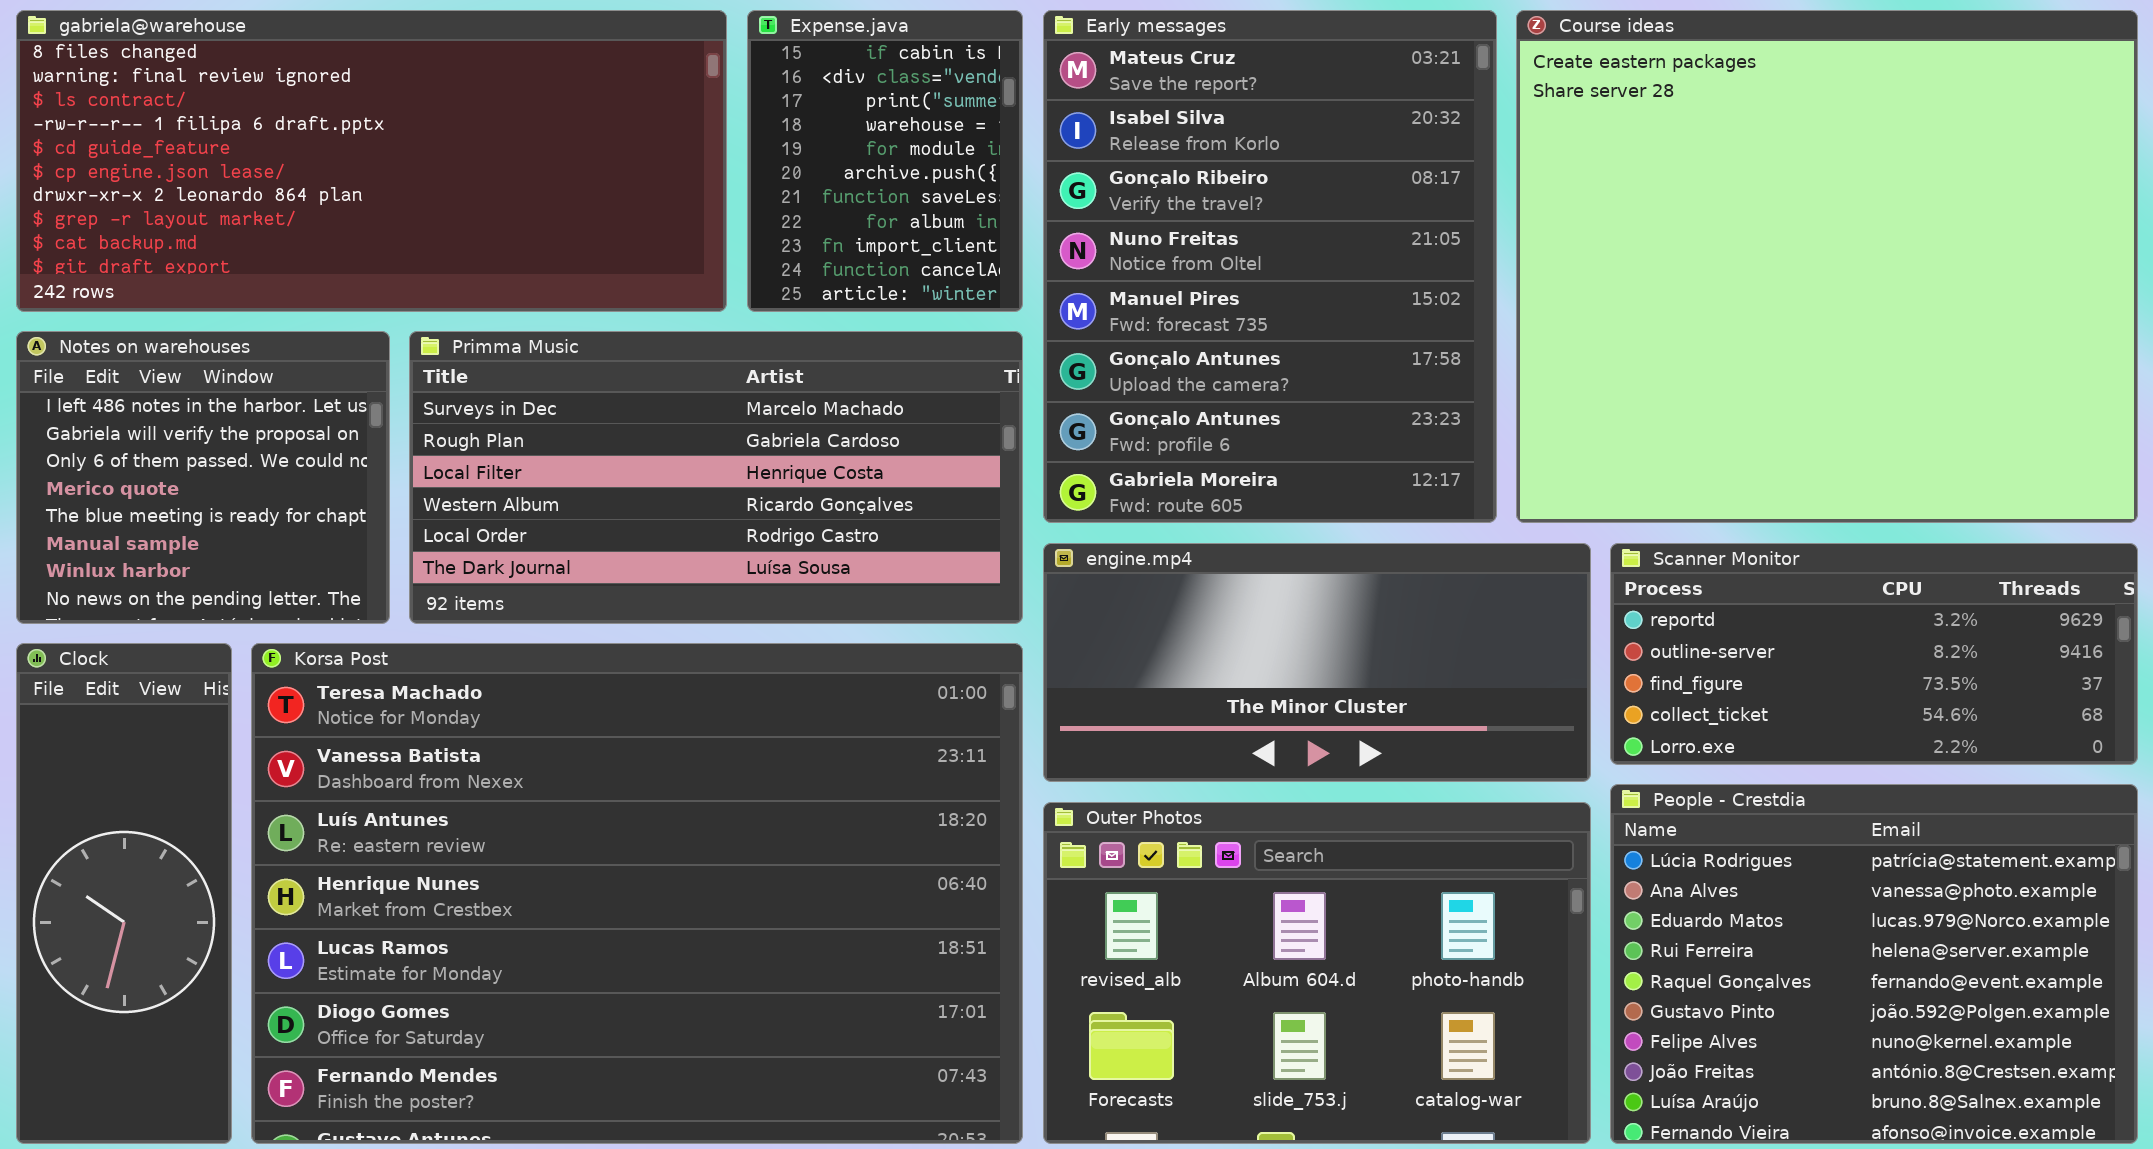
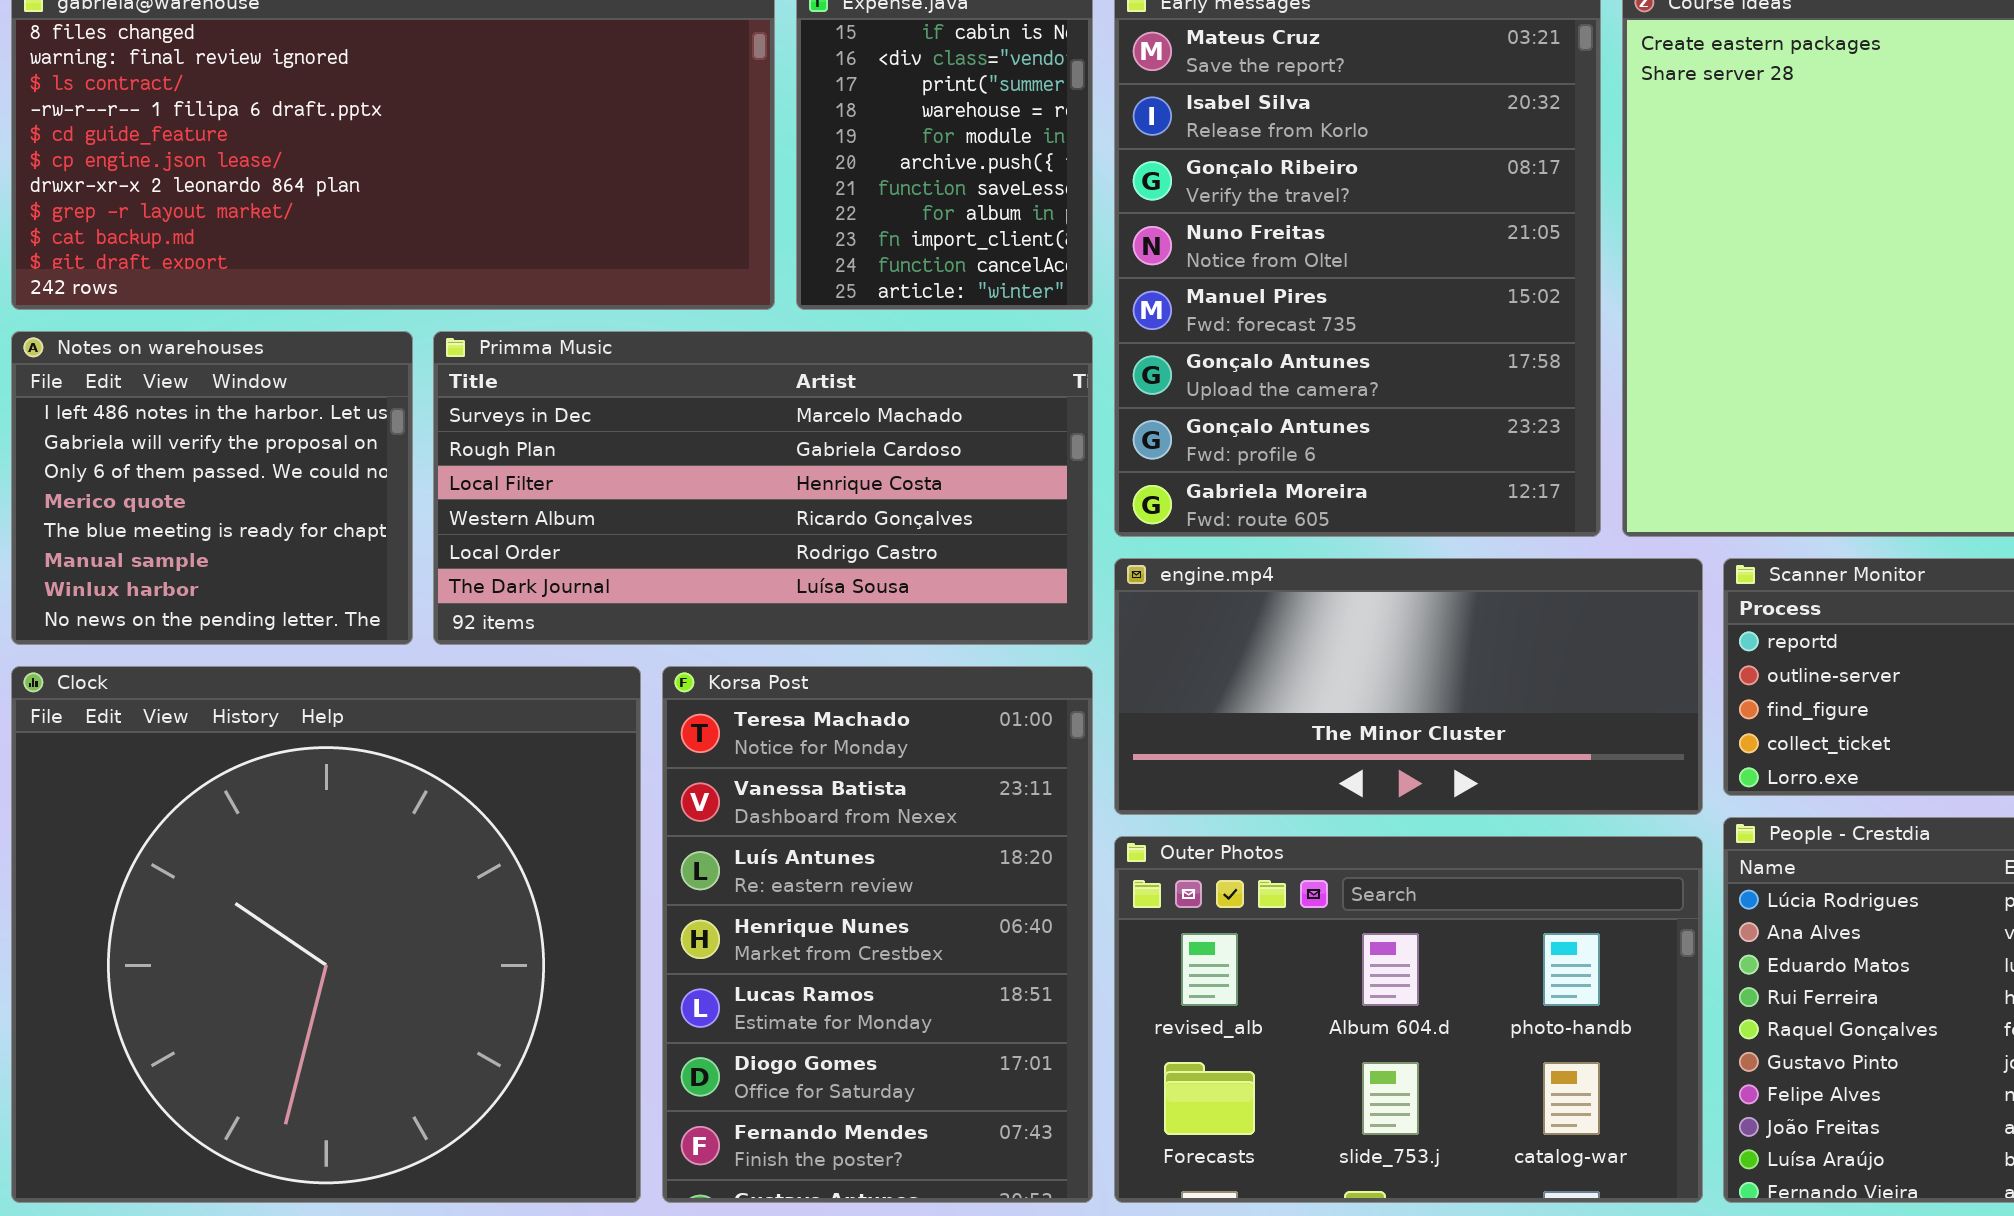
Clock: [16,643,232,1144] -> [11,666,641,1203], resized
Korsa Post: [251,643,1023,1144] -> [662,666,1093,1203], resized

